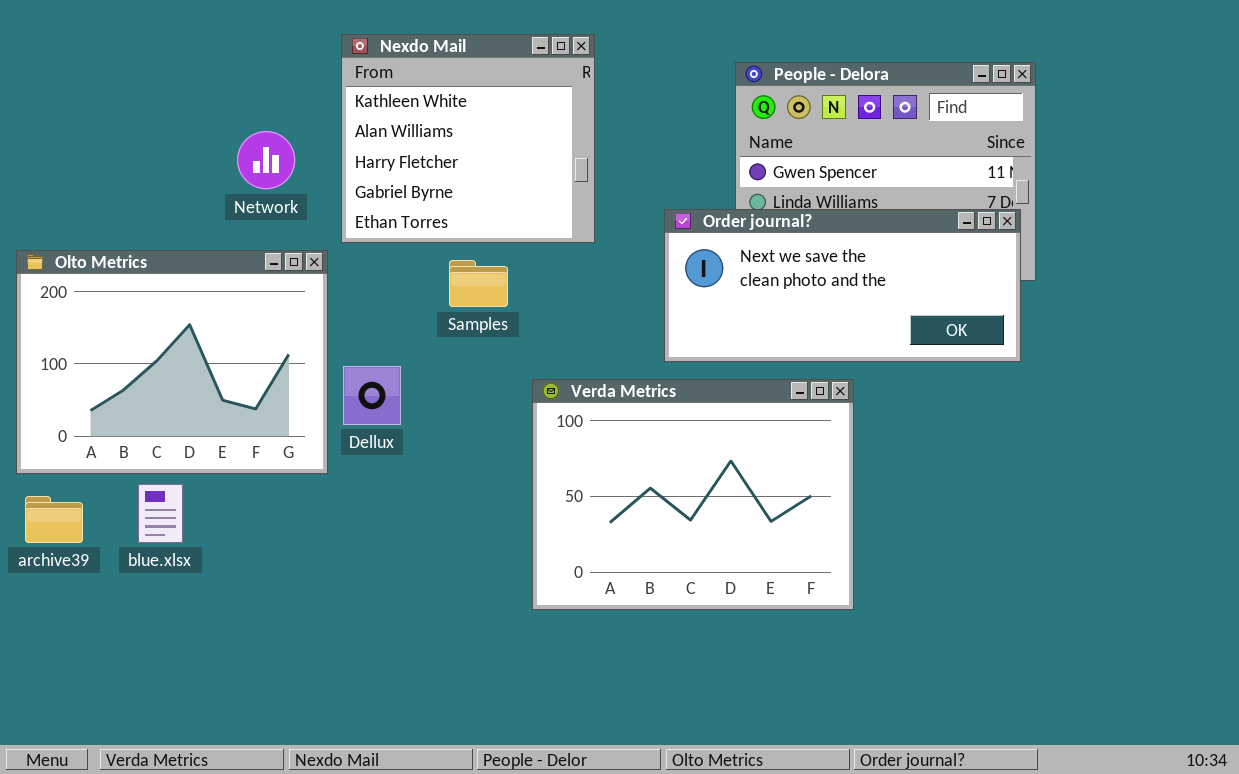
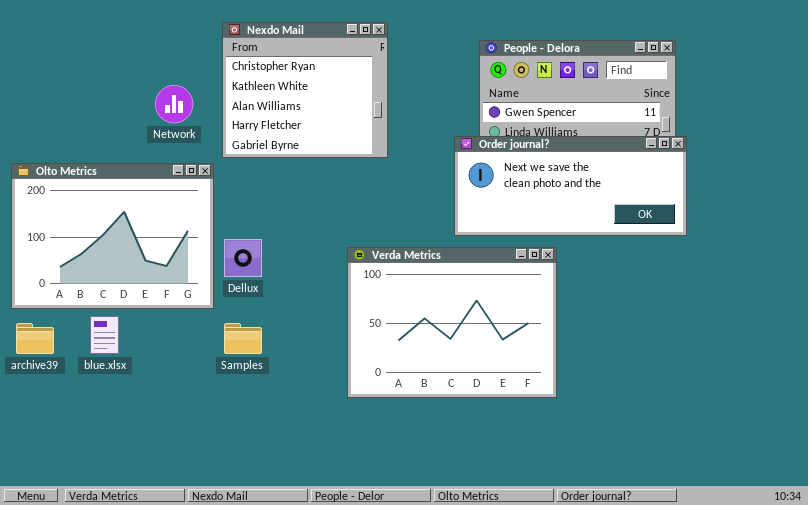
Nexdo Mail: [341,34,595,243] -> [222,22,388,158], scrolled up 1 row
Order journal?: [664,209,1021,362] -> [454,136,687,236], moved
Samples: [449,260,508,307] -> [224,323,262,354], moved

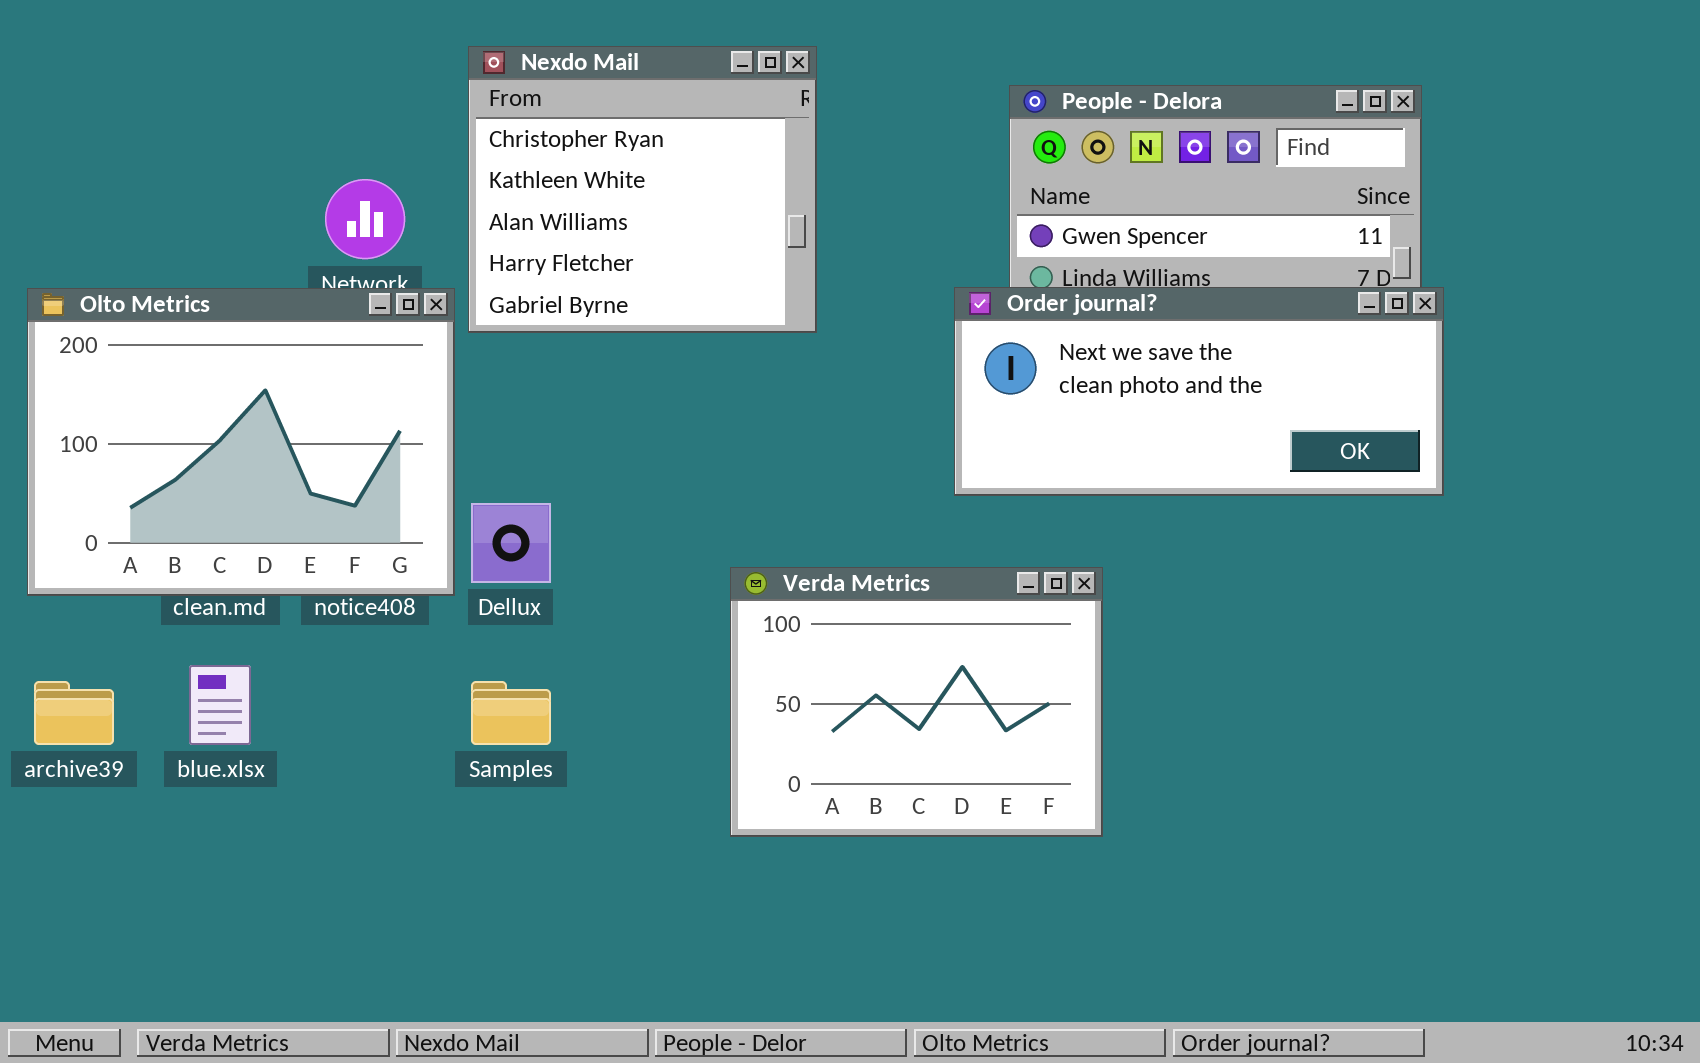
Olto Metrics: [11,163,214,309] -> [27,288,455,596], moved
Verda Metrics: [347,247,557,398] -> [730,567,1103,837], resized

